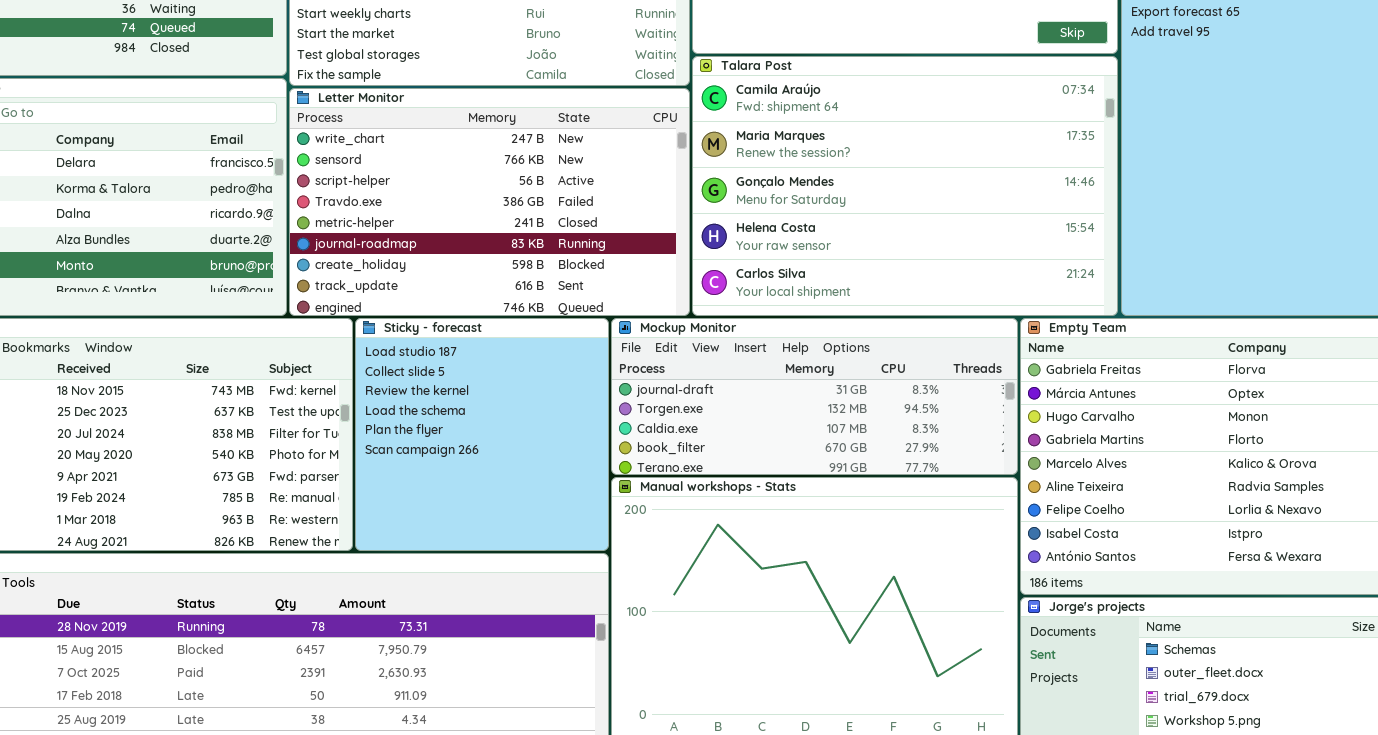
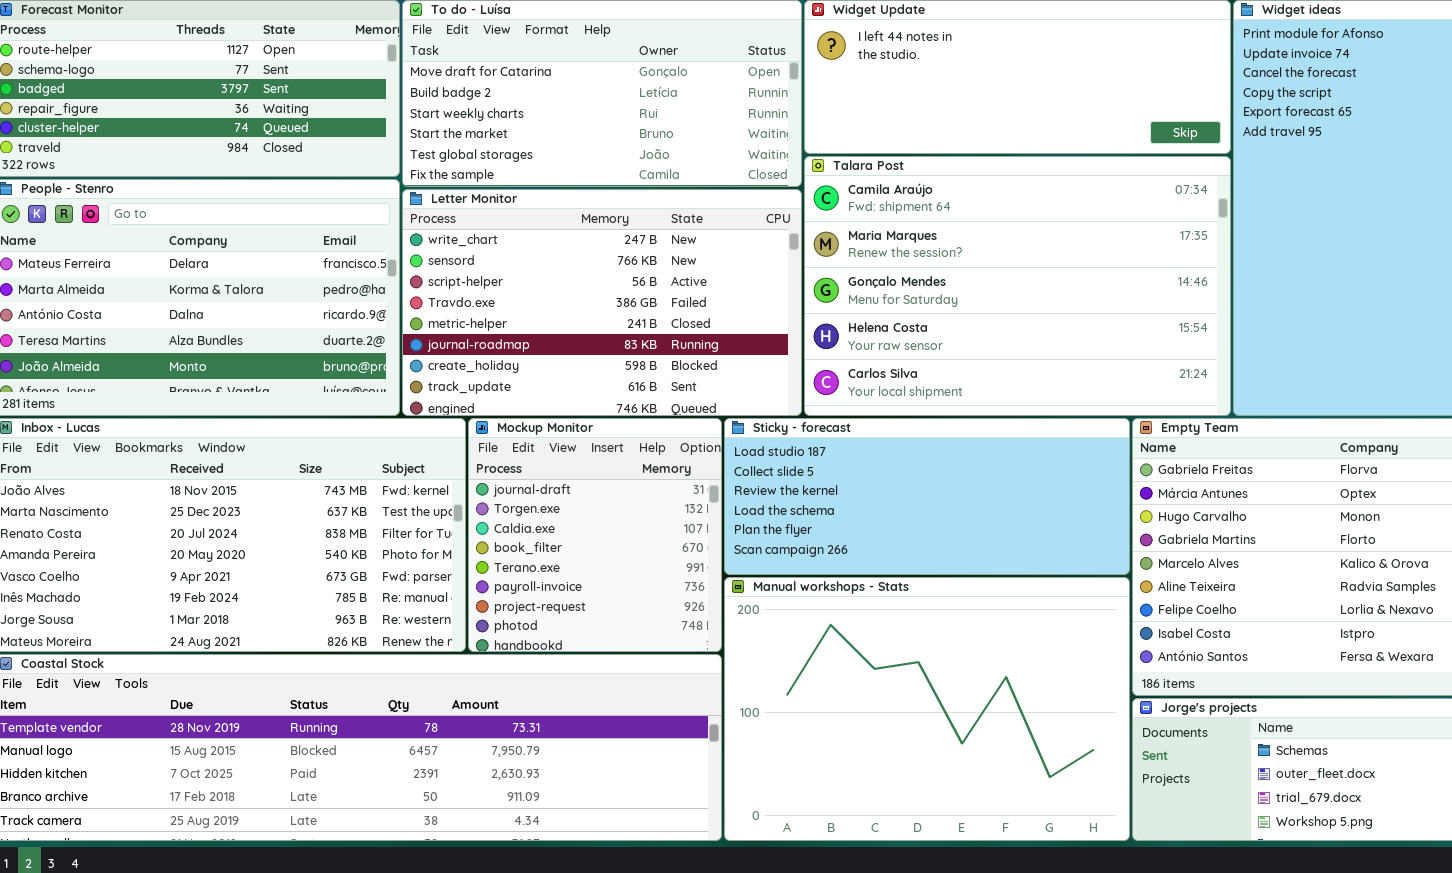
Sticky - forecast: [355,318,609,551] -> [724,418,1130,575], moved, resized
Mockup Monitor: [611,318,1018,475] -> [468,418,722,652], moved, resized

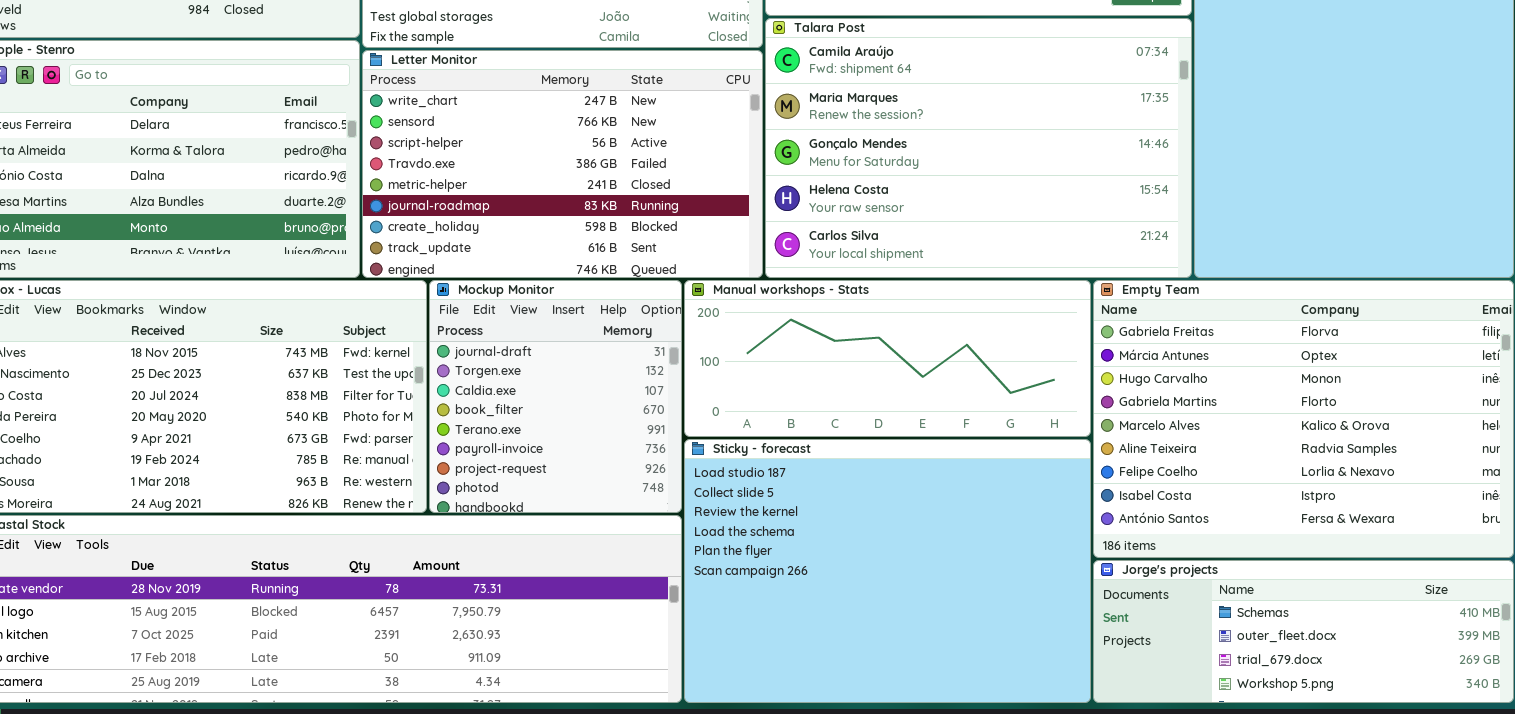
Sticky - forecast: [724,418,1130,575] -> [684,439,1091,703], moved, resized
Manual workshops - Stats: [724,577,1130,841] -> [684,280,1091,437], moved, resized

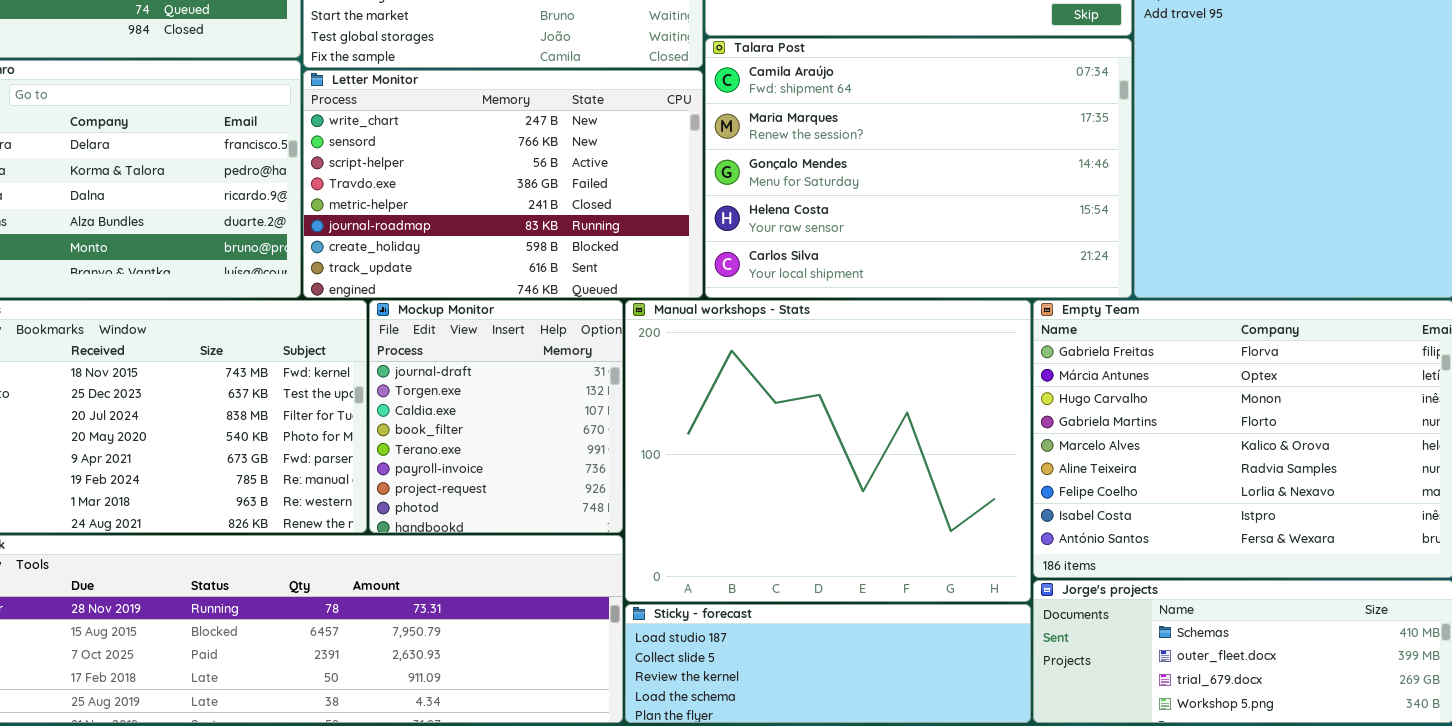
Manual workshops - Stats: [684,280,1091,437] -> [625,300,1031,602], resized
Sticky - forecast: [684,439,1091,703] -> [625,604,1031,723], resized

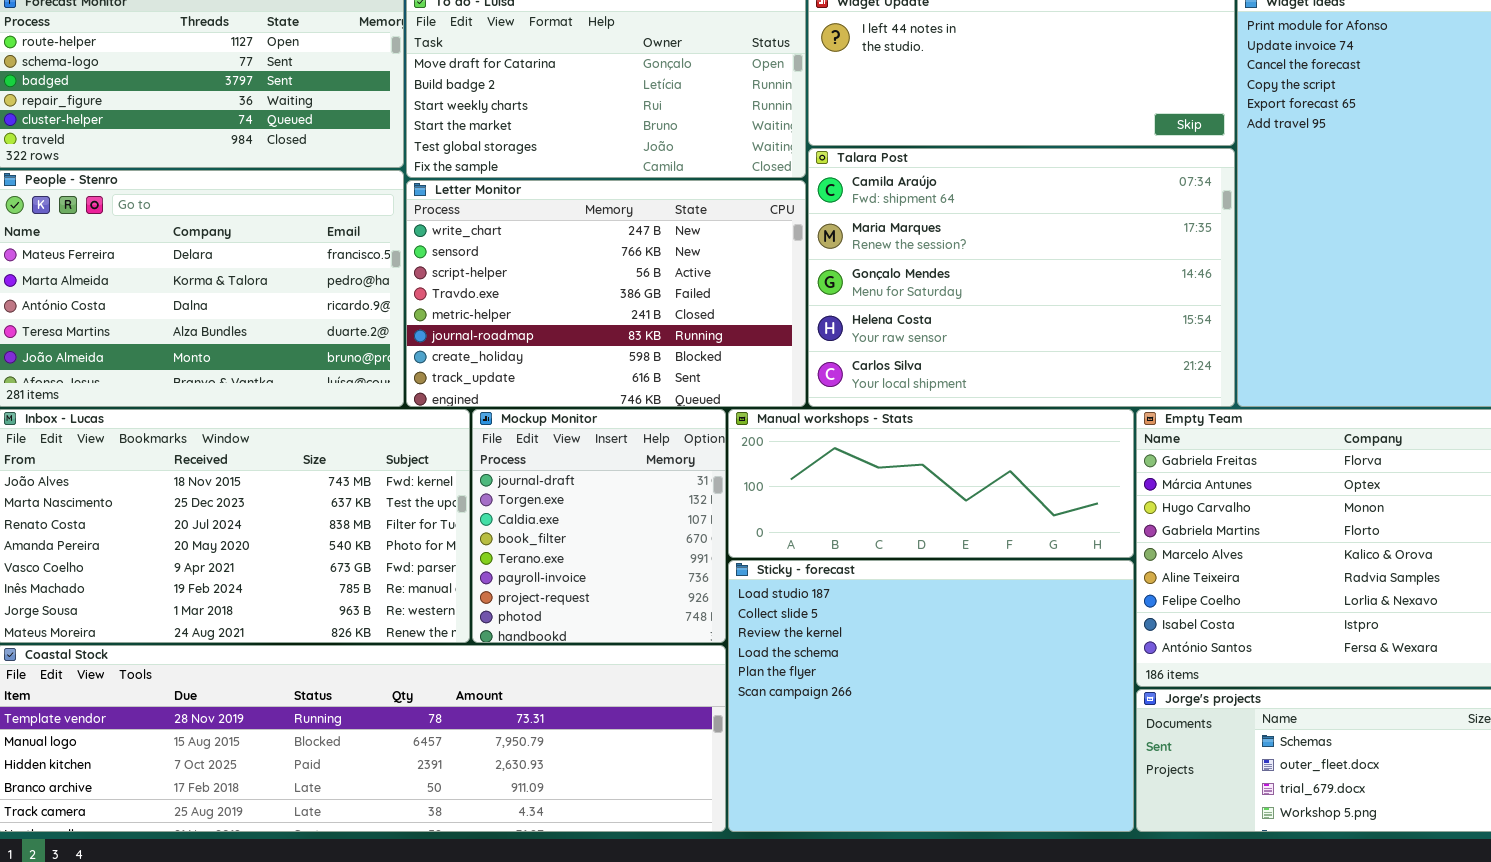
Manual workshops - Stats: [625,300,1031,602] -> [728,409,1134,558], resized
Sticky - forecast: [625,604,1031,723] -> [728,560,1134,832], resized

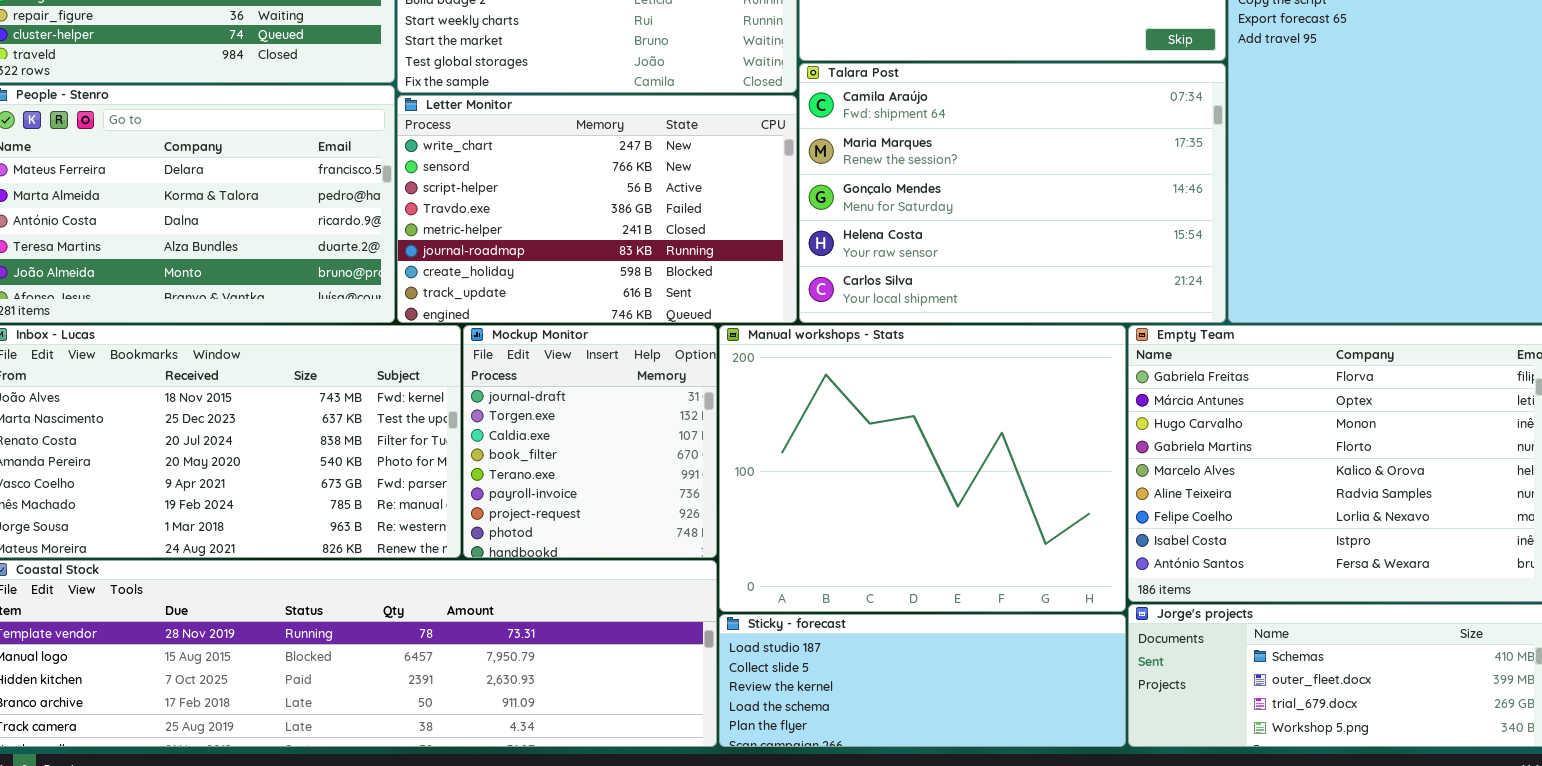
Manual workshops - Stats: [728,409,1134,558] -> [719,325,1126,612], resized
Sticky - forecast: [728,560,1134,832] -> [719,614,1126,747], resized

